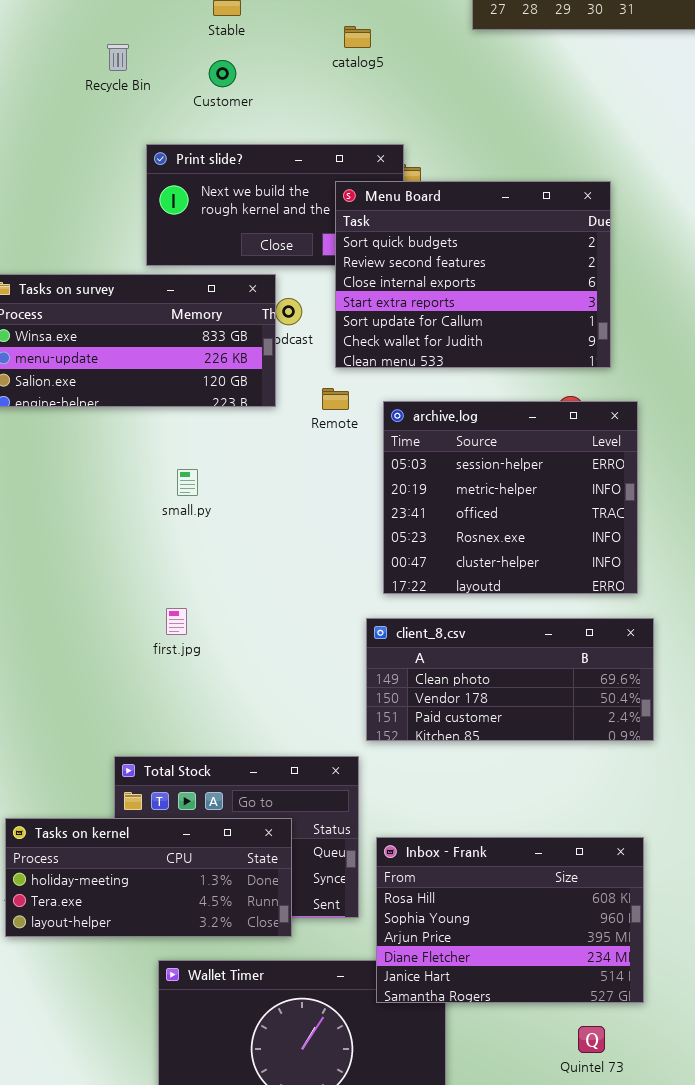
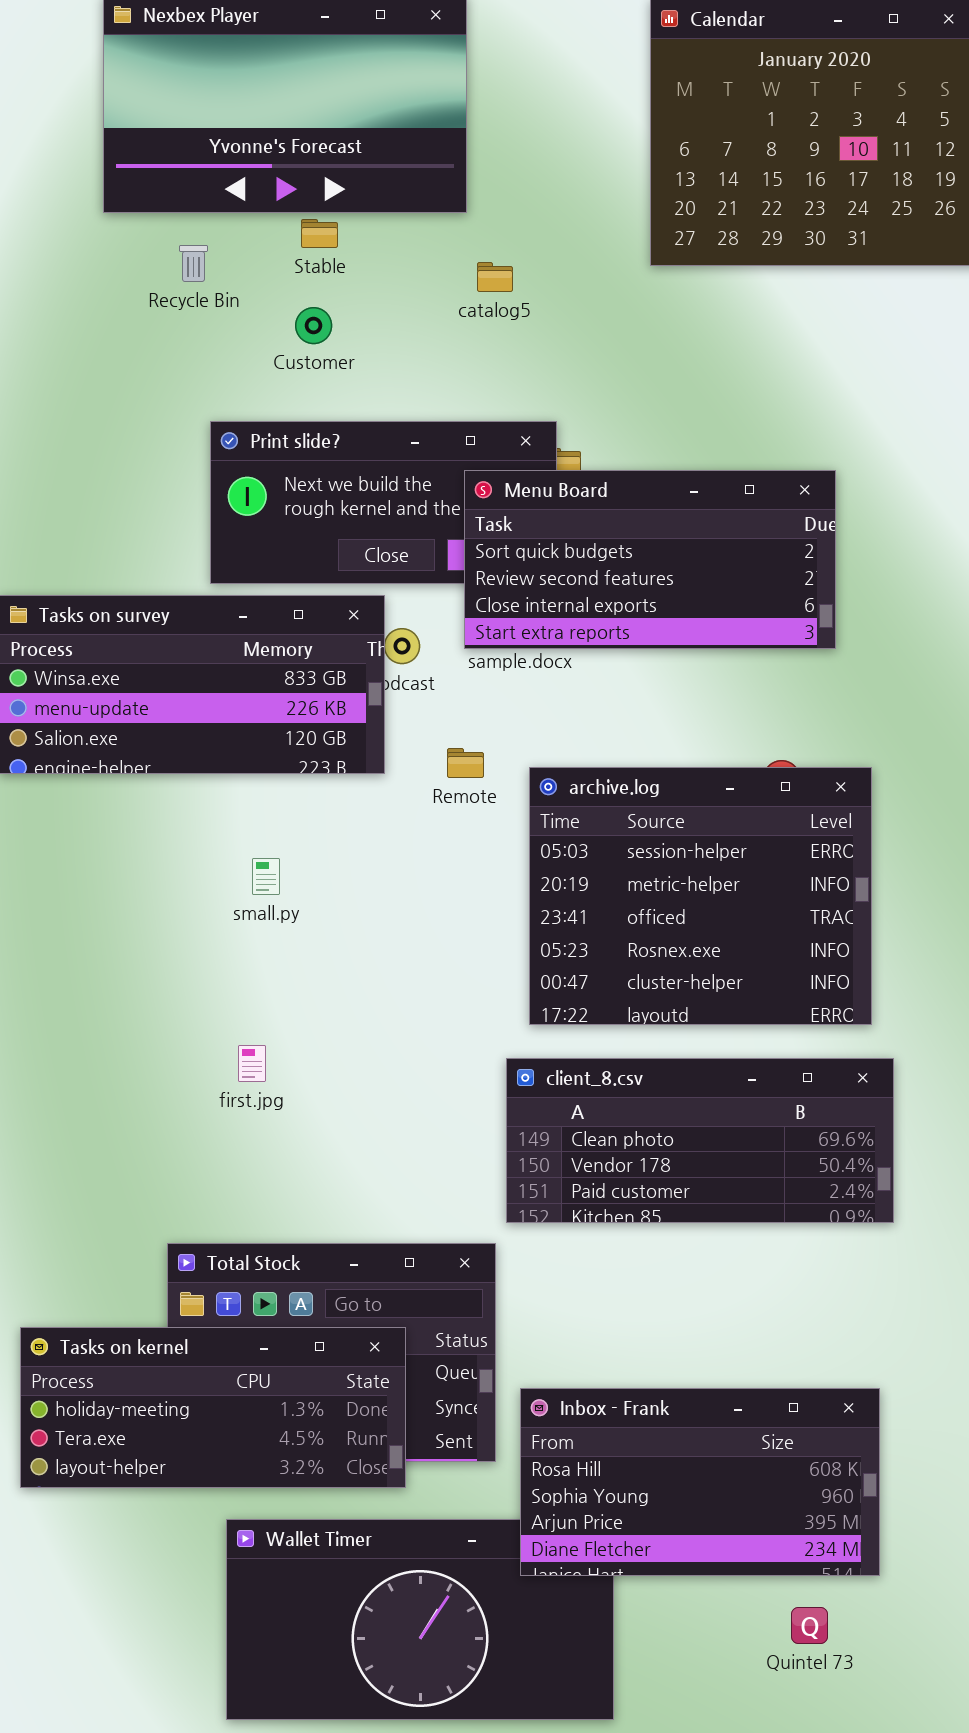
Recycle Bin: [107,44,129,71] -> [179,245,208,282], moved
Menu Board: [335,181,611,368] -> [464,470,836,649], resized
Inbox - Frank: [376,837,644,1003] -> [520,1388,880,1576], resized

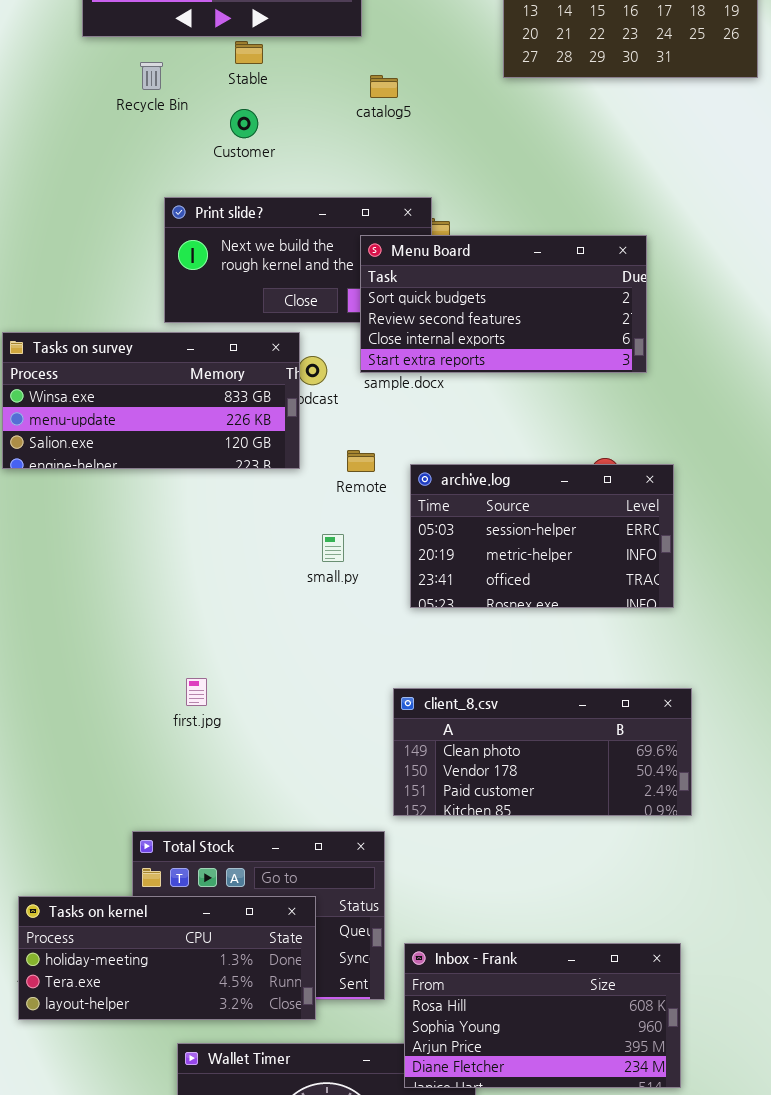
archive.log: [529,767,872,1025] -> [410,464,674,608], resized
small.py: [252,858,280,895] -> [322,534,344,562], moved

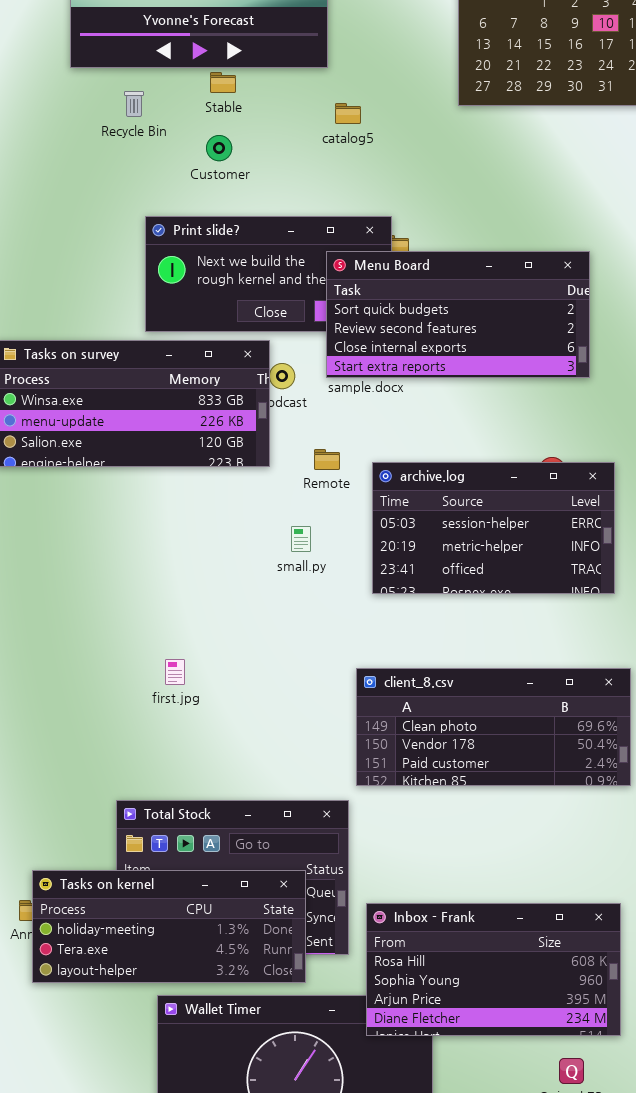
Tasks on kernel: [18,896,316,1020] -> [32,870,306,983], moved

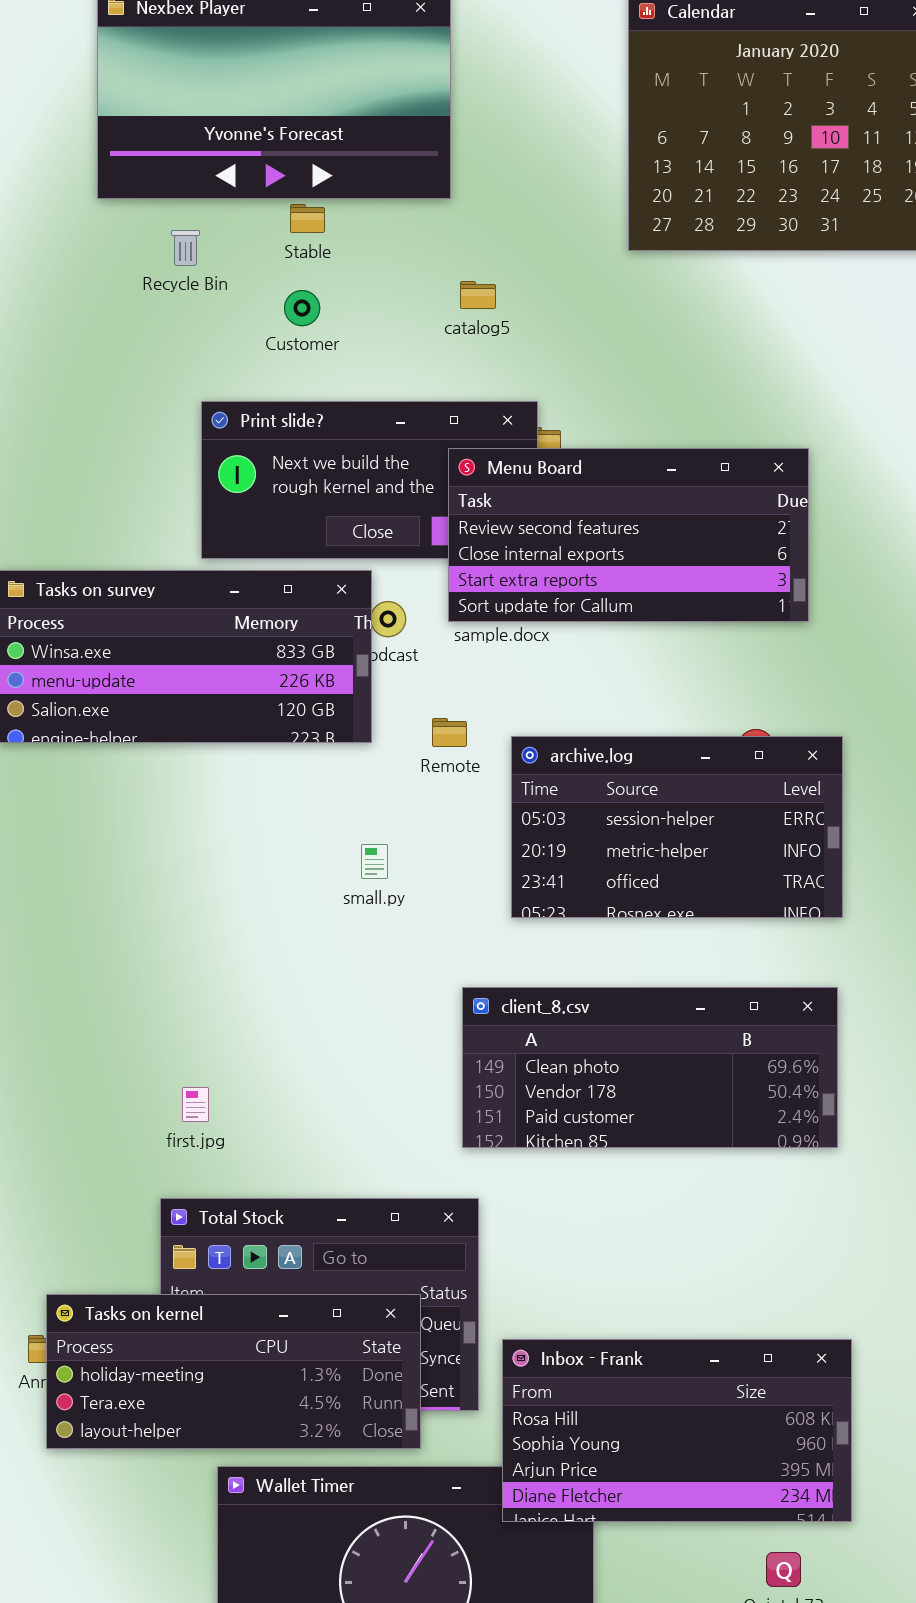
catalog5: [335,103,361,124] -> [460,281,496,309], moved
Menu Board: [326,251,590,378] -> [448,448,809,622], scrolled down 1 row
small.py: [291,526,311,552] -> [361,844,388,879], moved
first.jpg: [165,659,185,685] -> [182,1087,209,1122], moved
client_8.csv: [356,668,631,786] -> [462,987,838,1148], moved

